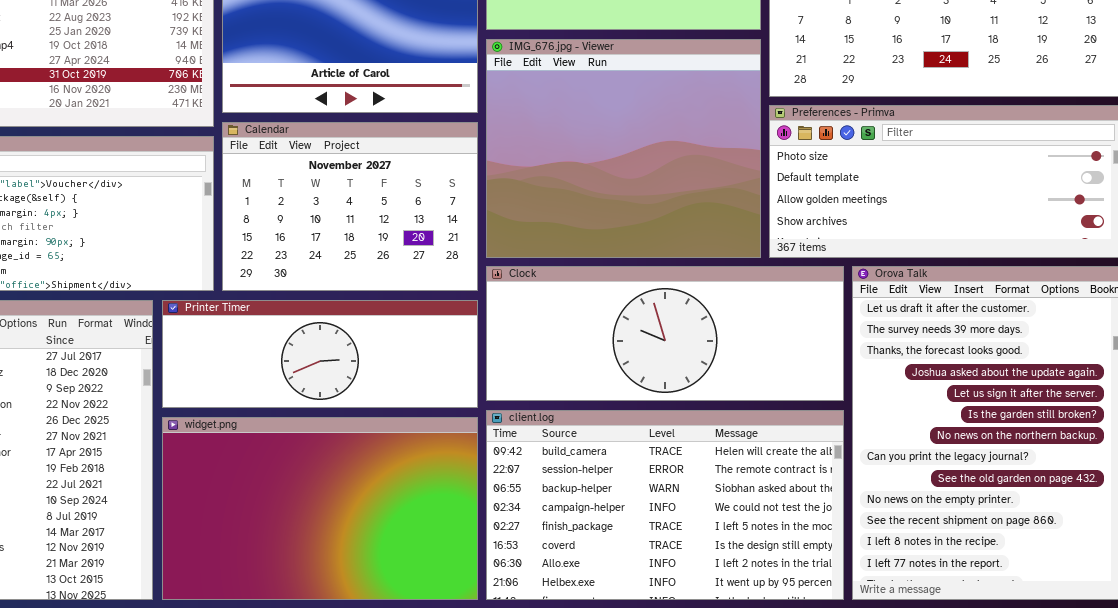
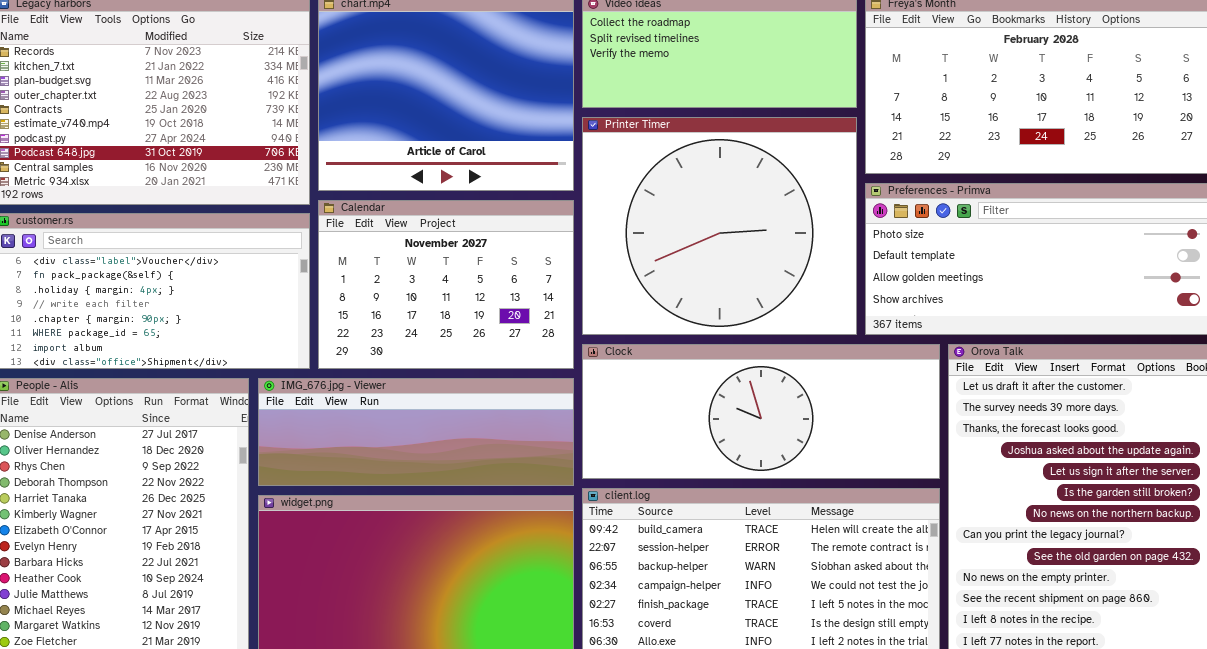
IMG_676.jpg - Viewer: [486,39,761,258] -> [258,378,574,486], moved, resized
Printer Timer: [162,300,478,408] -> [582,117,857,335], moved, resized

